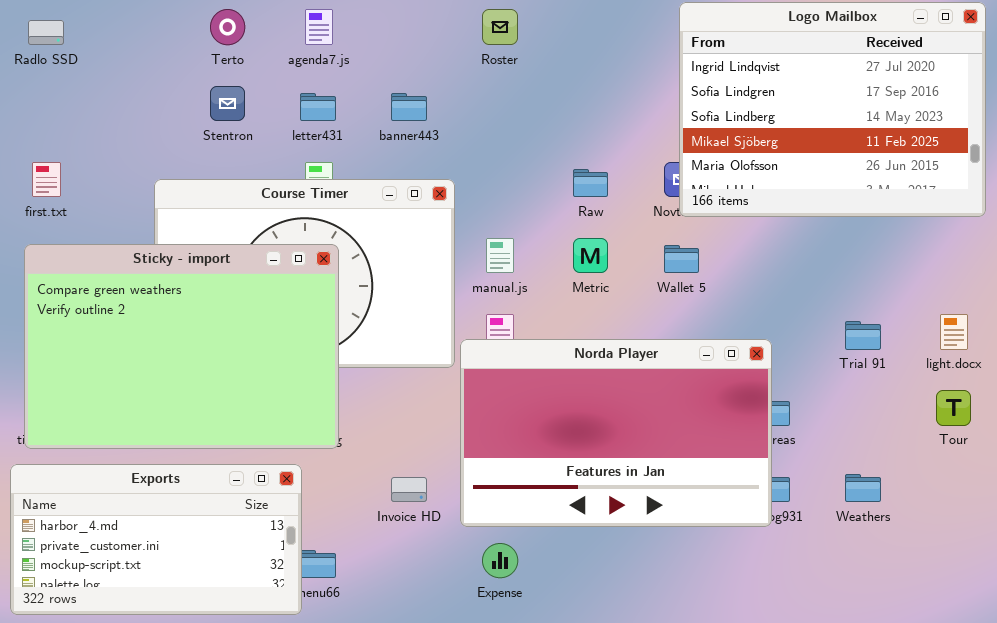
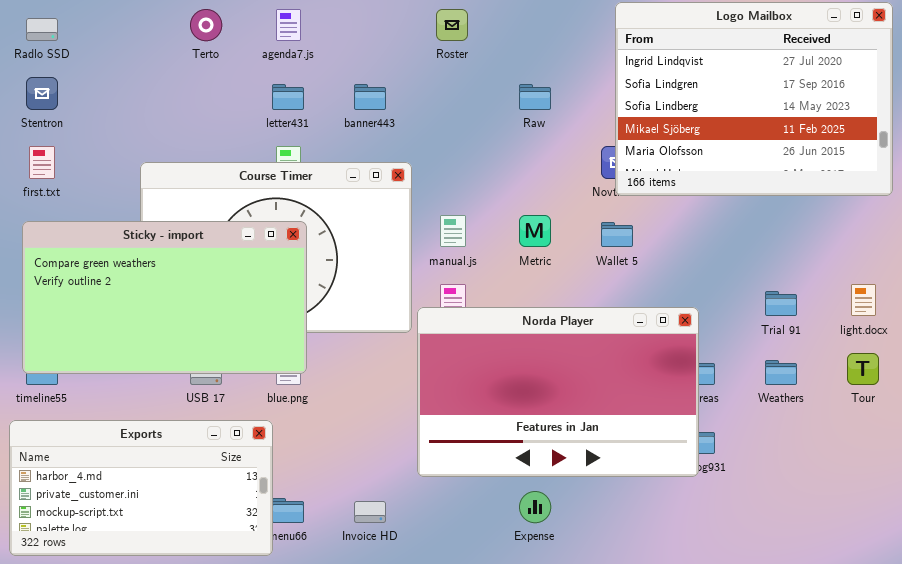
Stentron: [210,86,245,121] -> [26,77,58,110], moved
Raw: [573,169,608,197] -> [519,84,551,110], moved
Sticky - import: [24,244,339,449] -> [22,221,307,374], resized
Weathers: [845,474,881,502] -> [765,360,797,385], moved
Invoice HD: [391,477,427,502] -> [354,501,386,523], moved
Expense: [482,543,518,578] -> [519,491,551,523], moved

